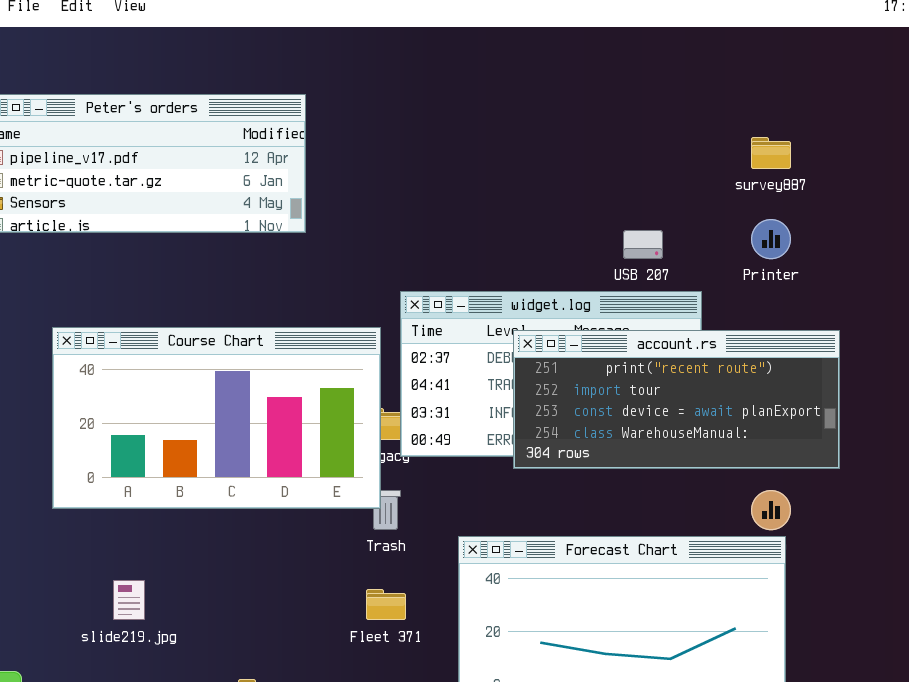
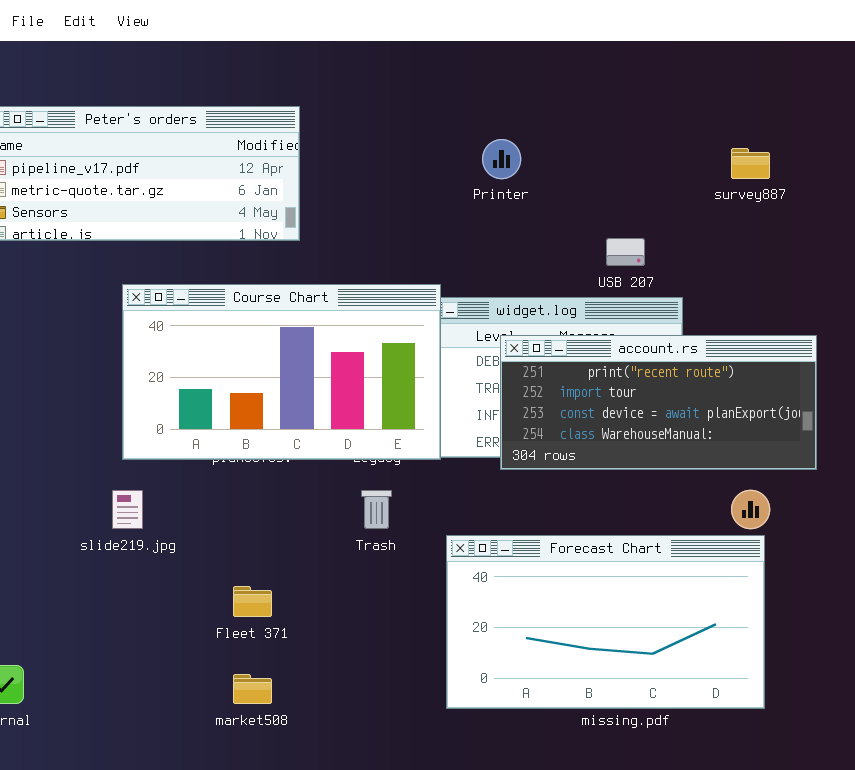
Printer: [751,219,791,259] -> [482,139,521,179], moved
Course Chart: [52,327,381,509] -> [122,284,441,460], moved
slide219.jpg: [113,580,145,620] -> [112,490,143,529], moved
Fleet 371: [366,589,406,620] -> [233,586,272,617], moved

